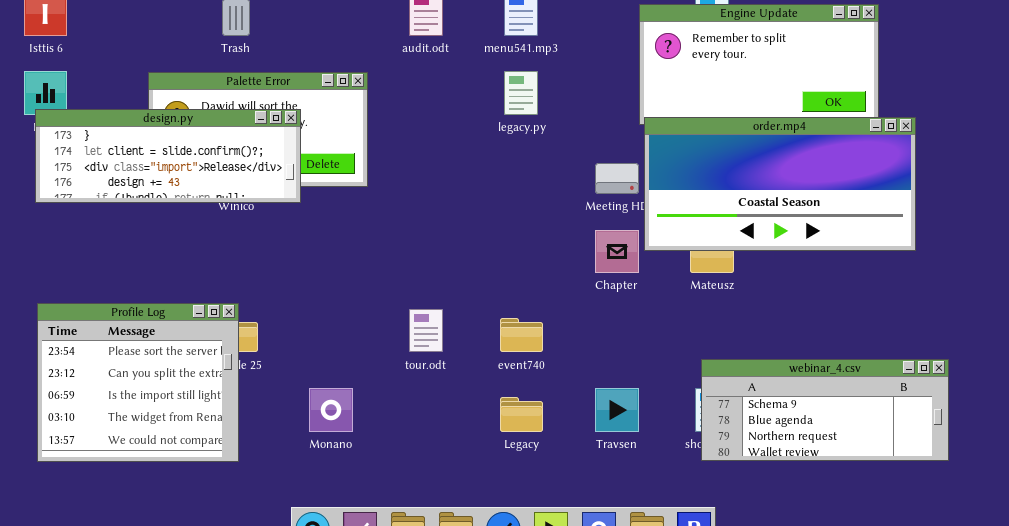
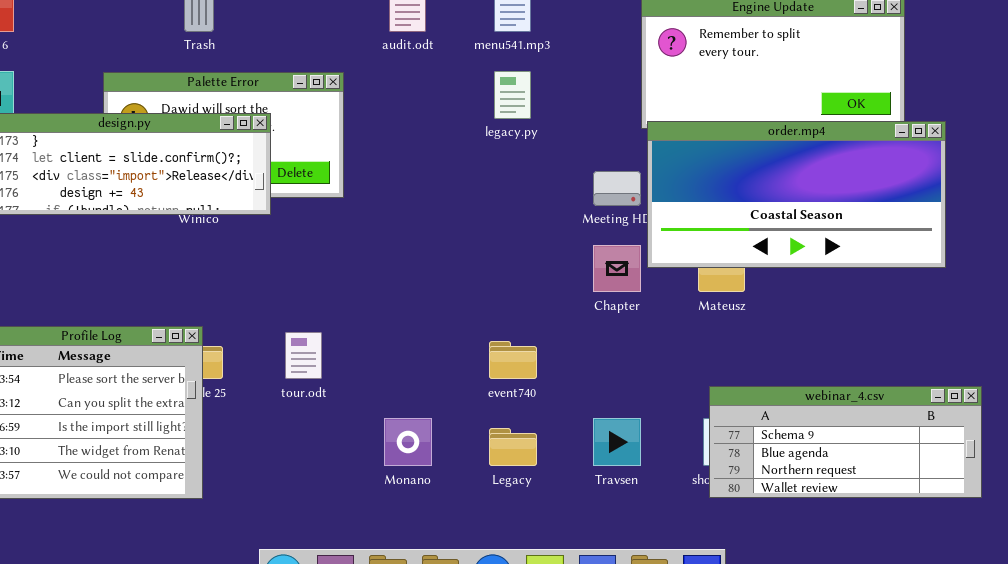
tour.odt: [409,309,443,352] -> [285,332,322,379], moved
Monano: [309,388,353,432] -> [384,418,432,466], moved

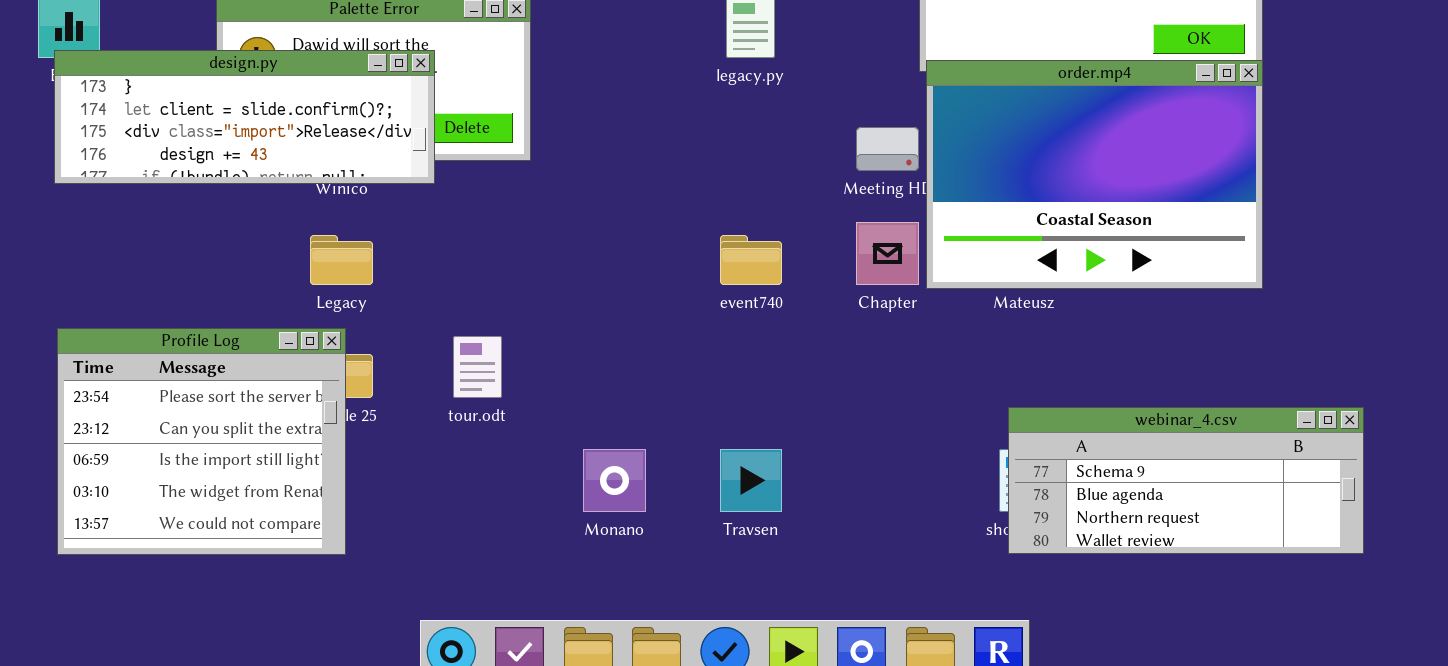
order.mp4: [647,121,946,268] -> [926,60,1263,289], resized
event740: [489,341,537,379] -> [720,235,782,285], moved
Travsen: [593,418,641,466] -> [720,449,782,512], moved
Legacy: [489,428,537,466] -> [310,235,373,285], moved

